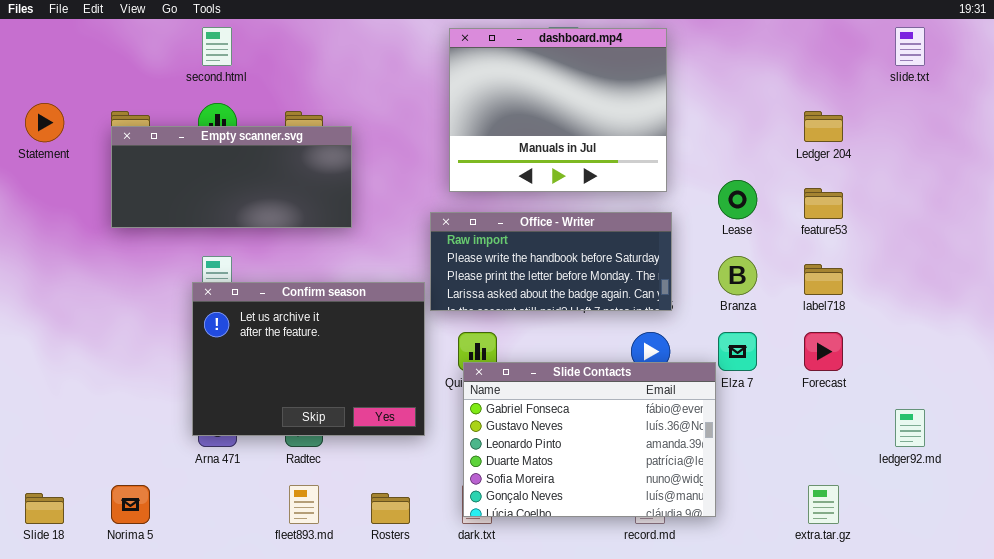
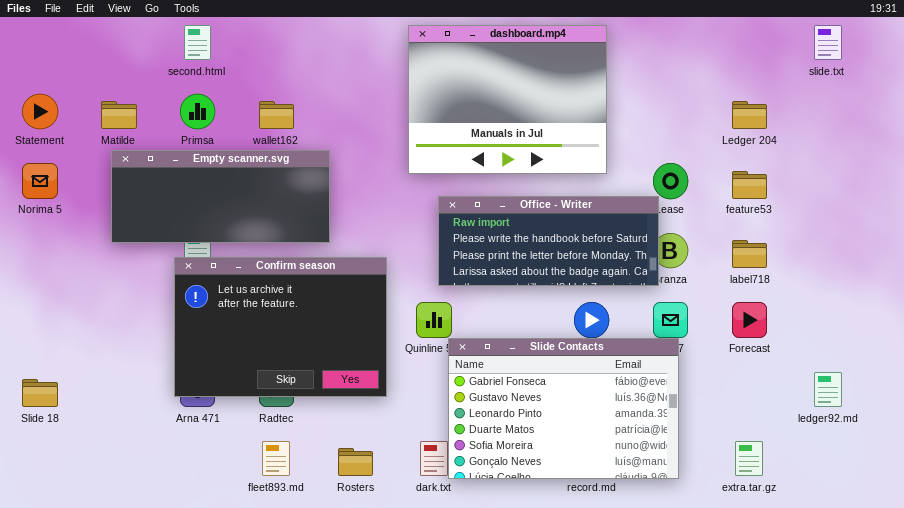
Empty scanner.svg: [111,126,352,228] -> [111,150,330,243], moved
Office - Writer: [430,212,672,311] -> [438,196,659,286], moved
Slide Contacts: [463,362,716,517] -> [448,338,679,479], moved
Norima 5: [111,485,150,524] -> [22,163,58,199], moved
Slide 18: [25,493,64,524] -> [22,379,58,407], moved

